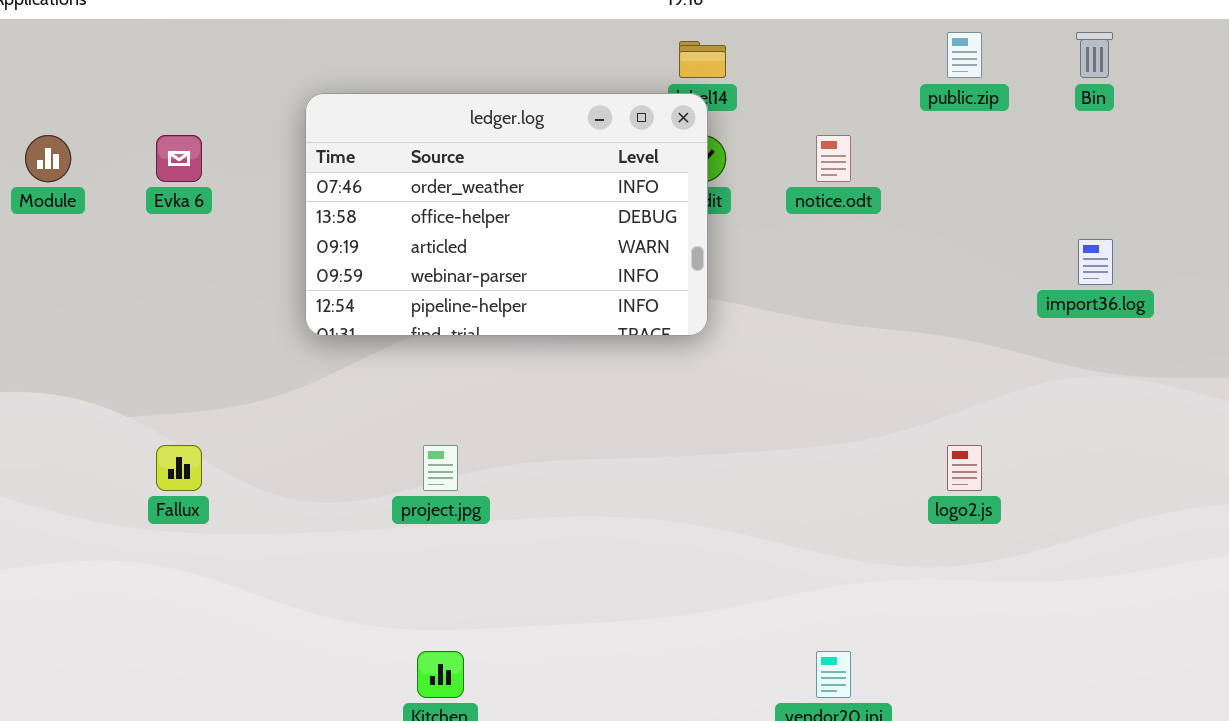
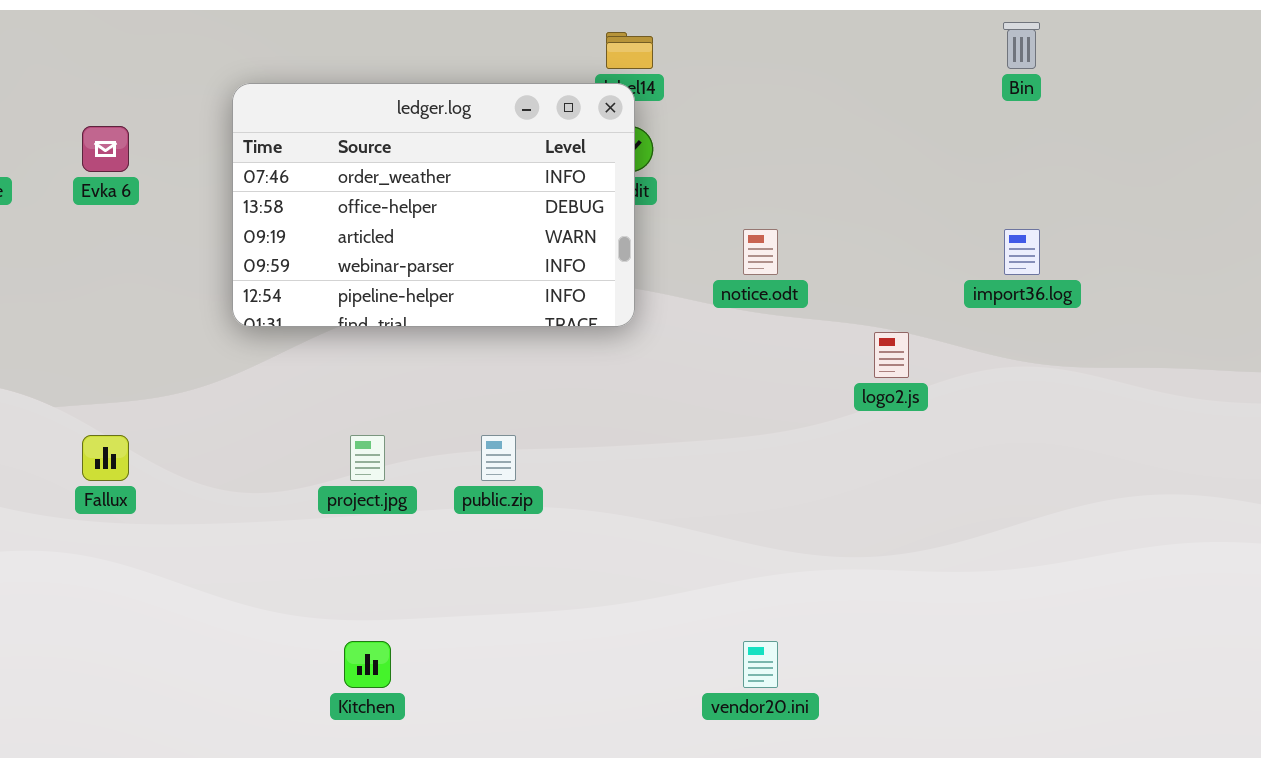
public.zip: [947,32,982,78] -> [481,435,516,481], moved
notice.odt: [816,135,851,182] -> [743,229,778,275], moved
logo2.js: [947,445,982,491] -> [874,332,909,378], moved

